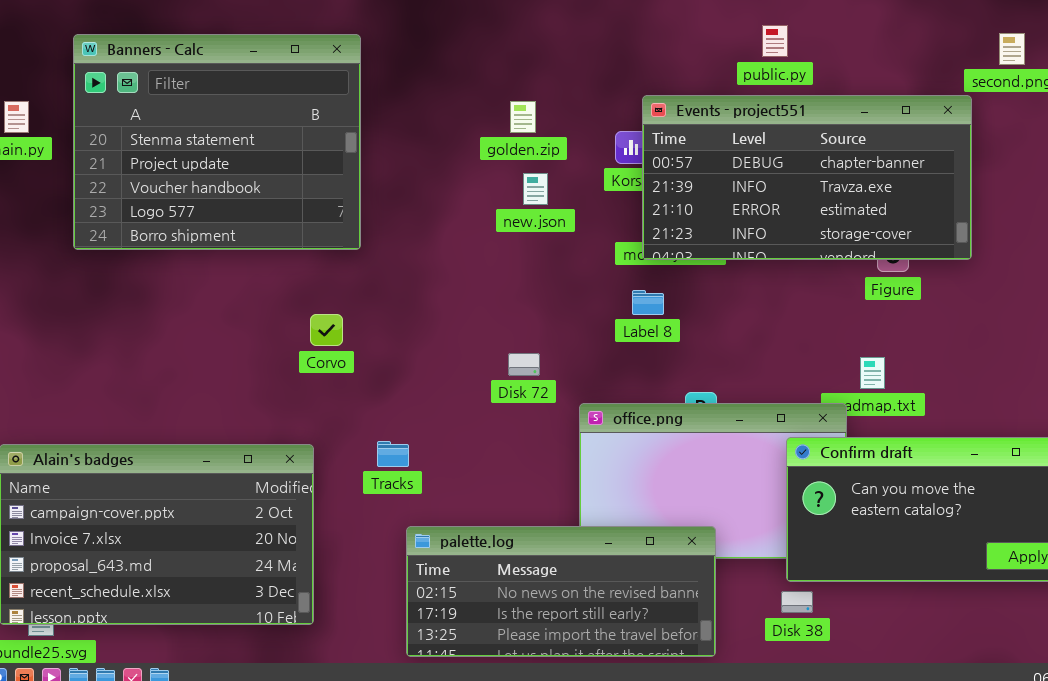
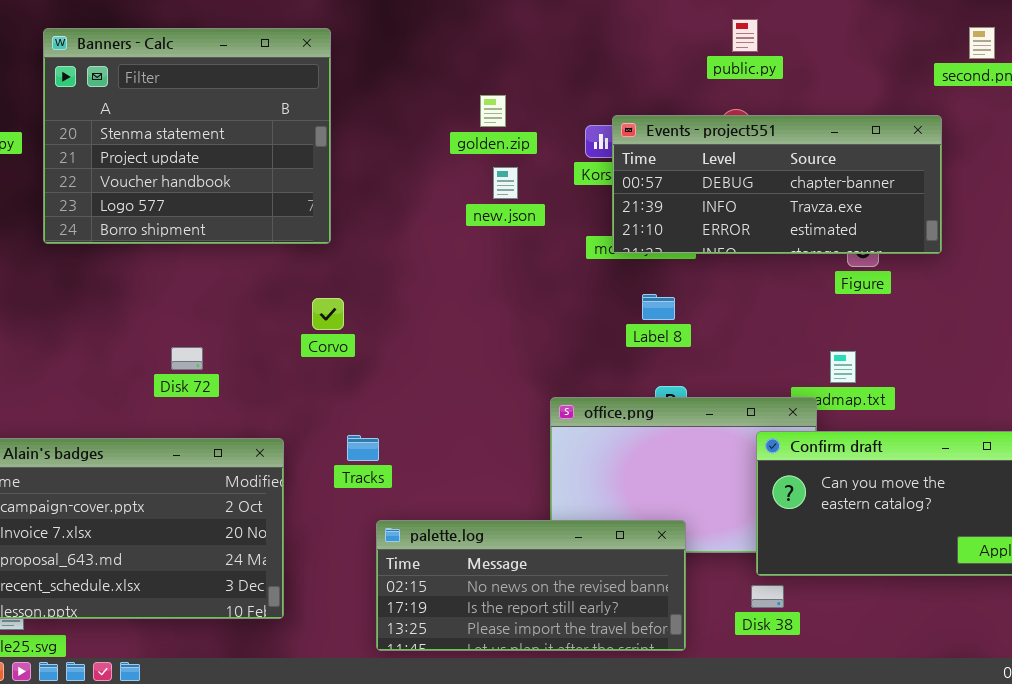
Events - project551: [642,95,972,260] -> [612,115,942,254], resized
Label 8: [632,290,664,315] -> [642,294,675,320], moved
Corvo: [310,314,343,346] -> [312,298,344,330], moved
Disk 72: [508,353,540,376] -> [171,347,203,370], moved

